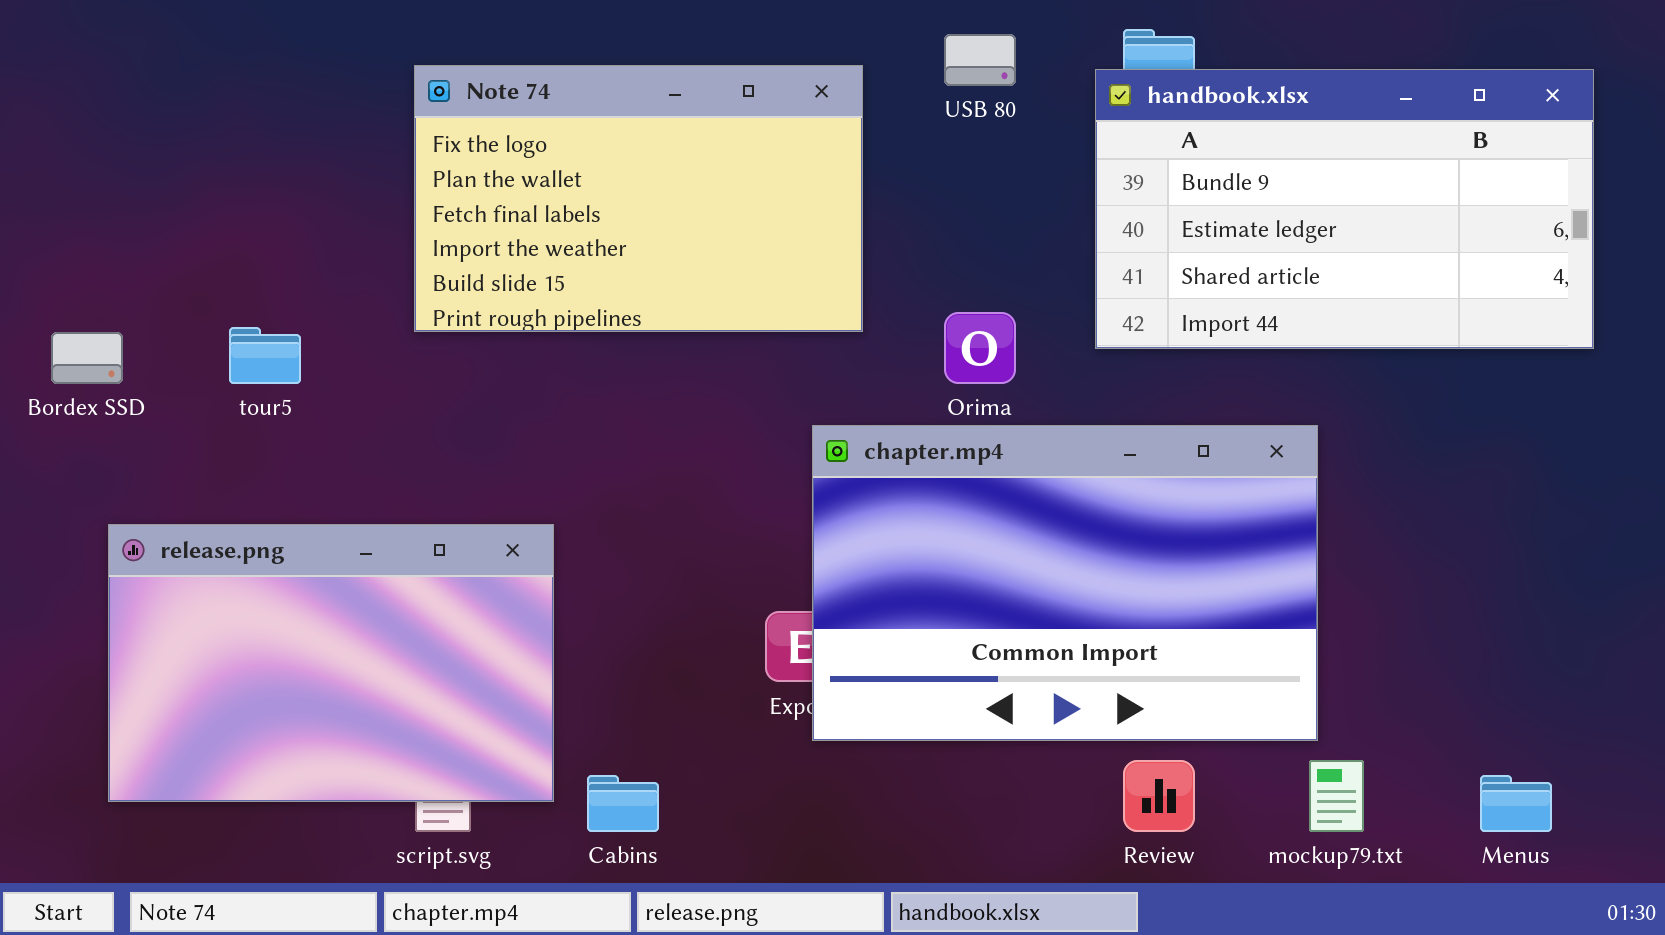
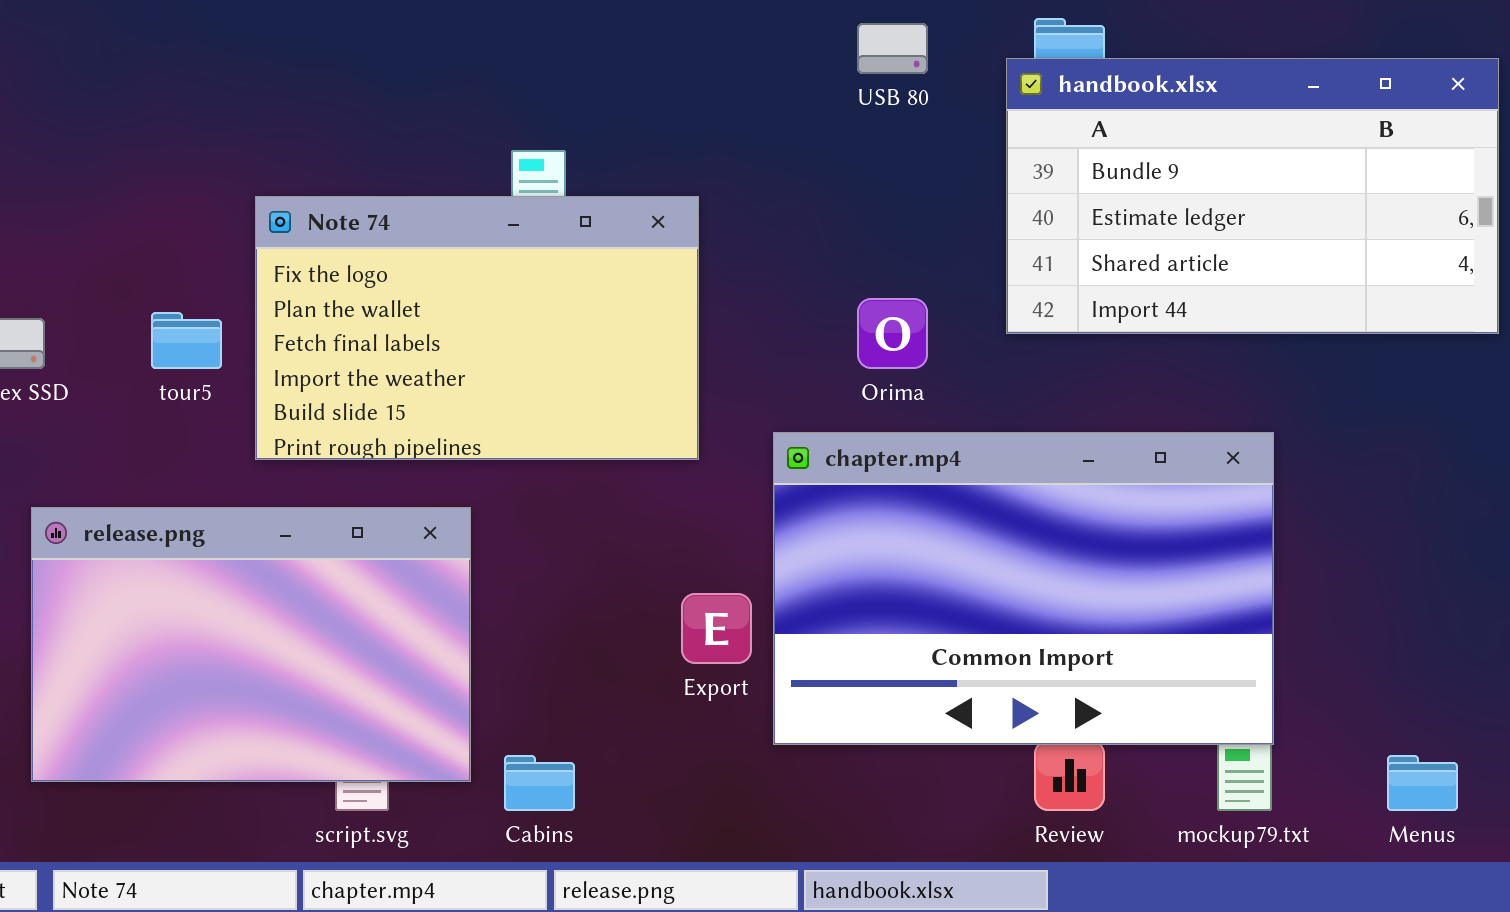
Note 74: [414,65,863,332] -> [255,196,699,460], moved
chapter.mp4: [812,425,1318,741] -> [773,432,1274,745], moved

